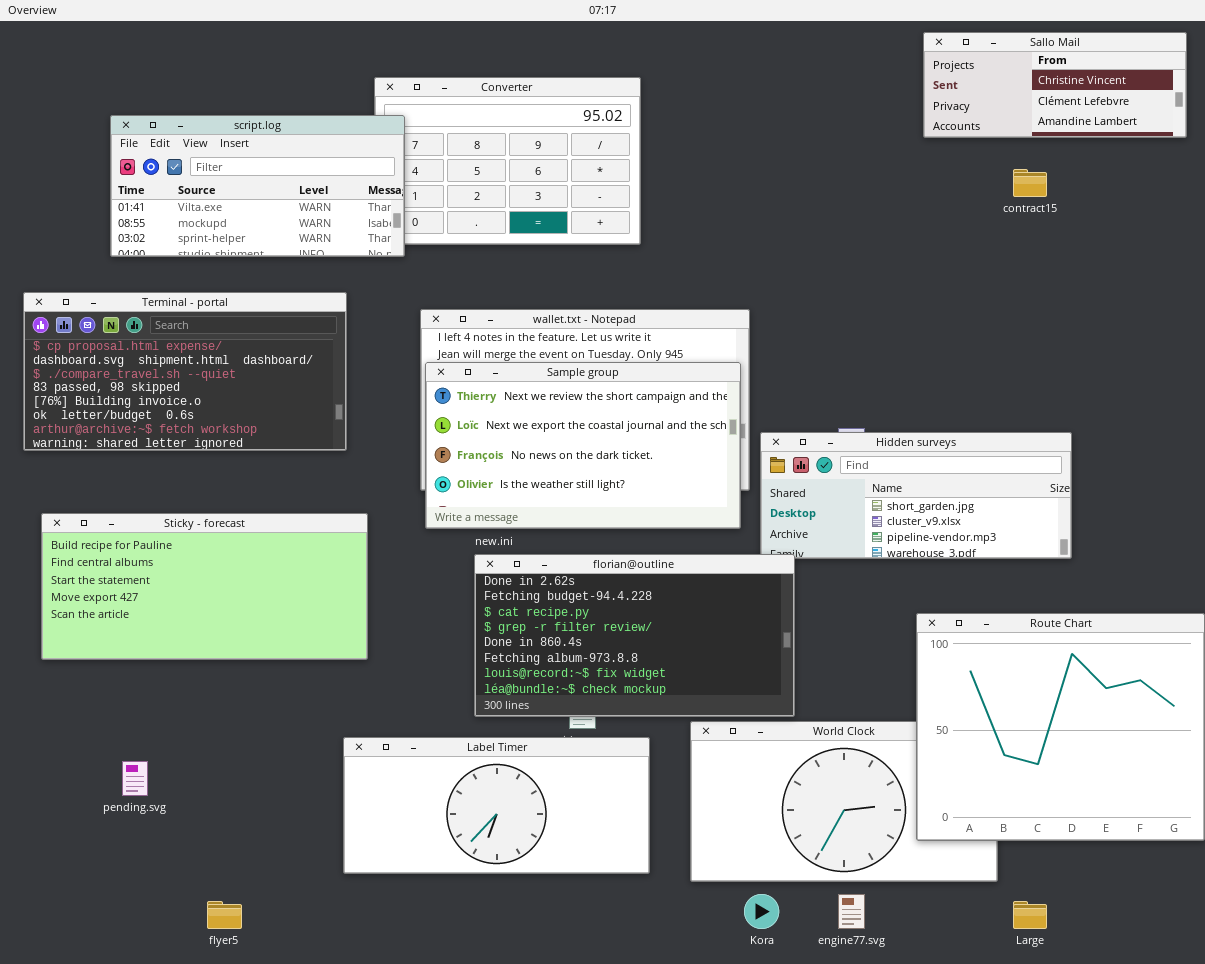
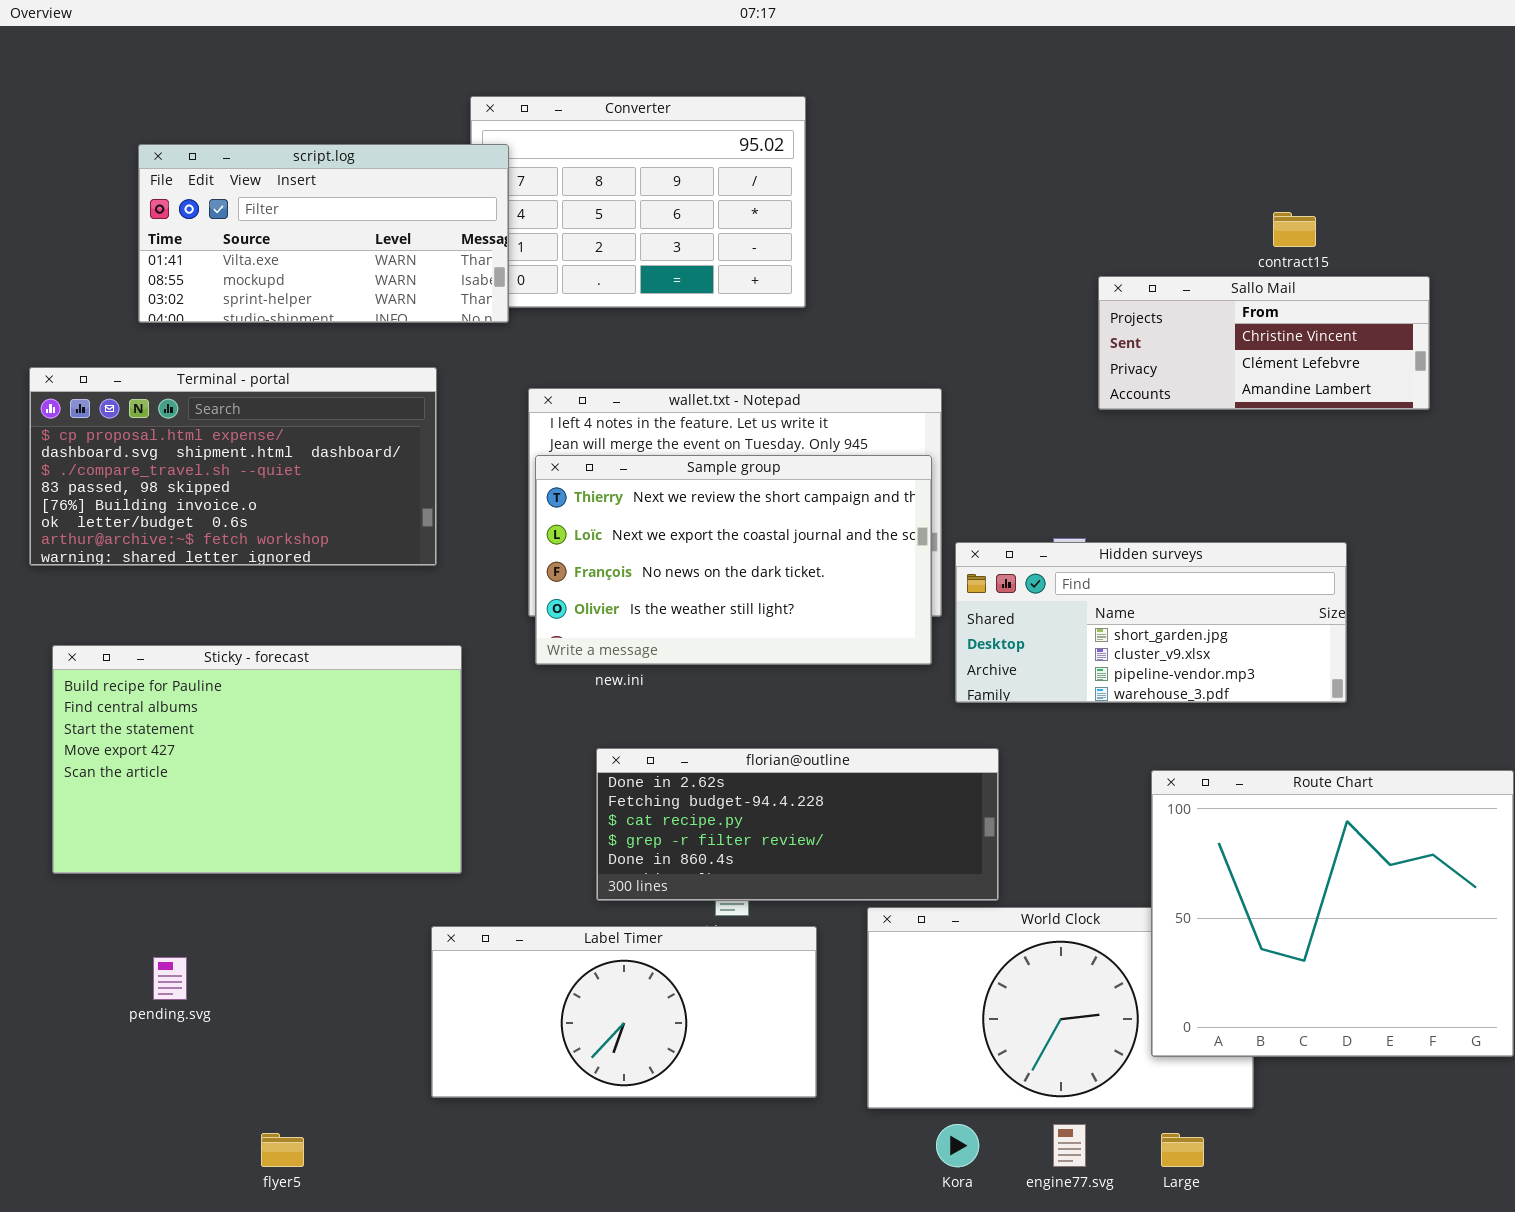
Sallo Mail: [923,32,1187,138] -> [1098,276,1430,410], moved
Sticky - forecast: [41,513,368,660] -> [52,645,462,874], resized
florian@outline: [474,554,795,717] -> [596,748,999,901], resized
Large: [1013,901,1047,929] -> [1161,1133,1204,1167], moved

